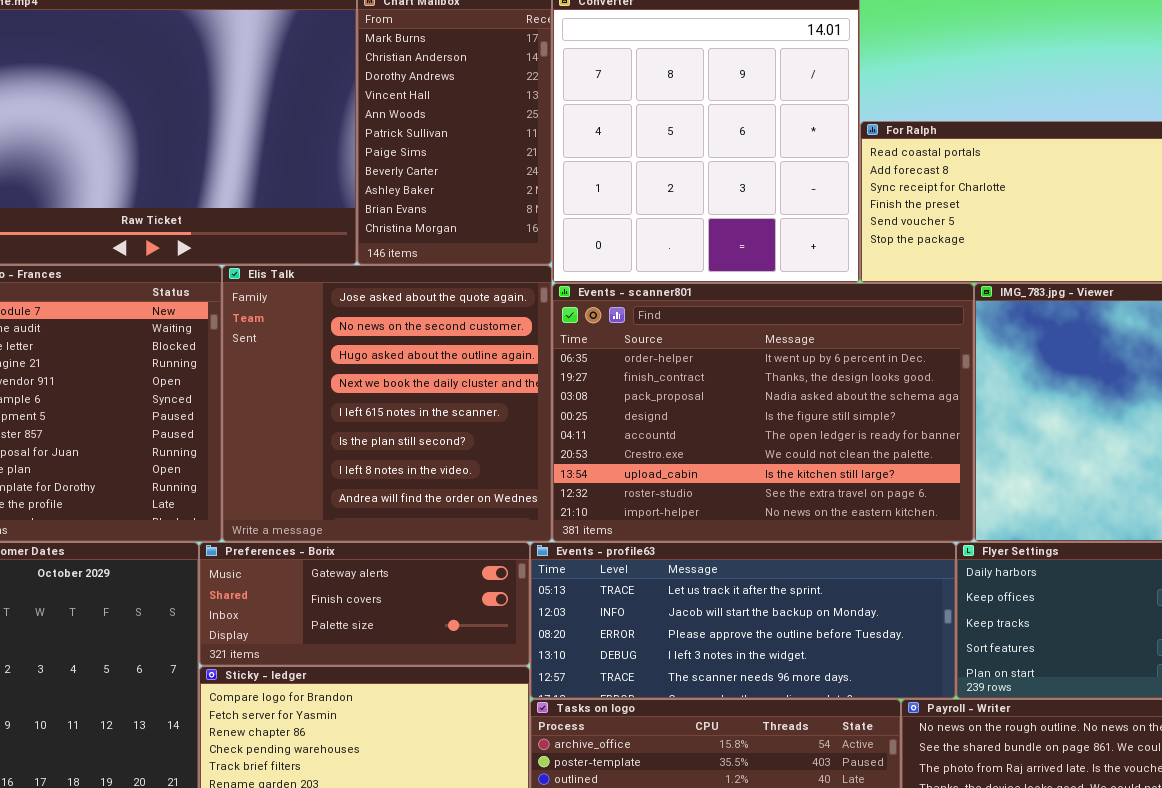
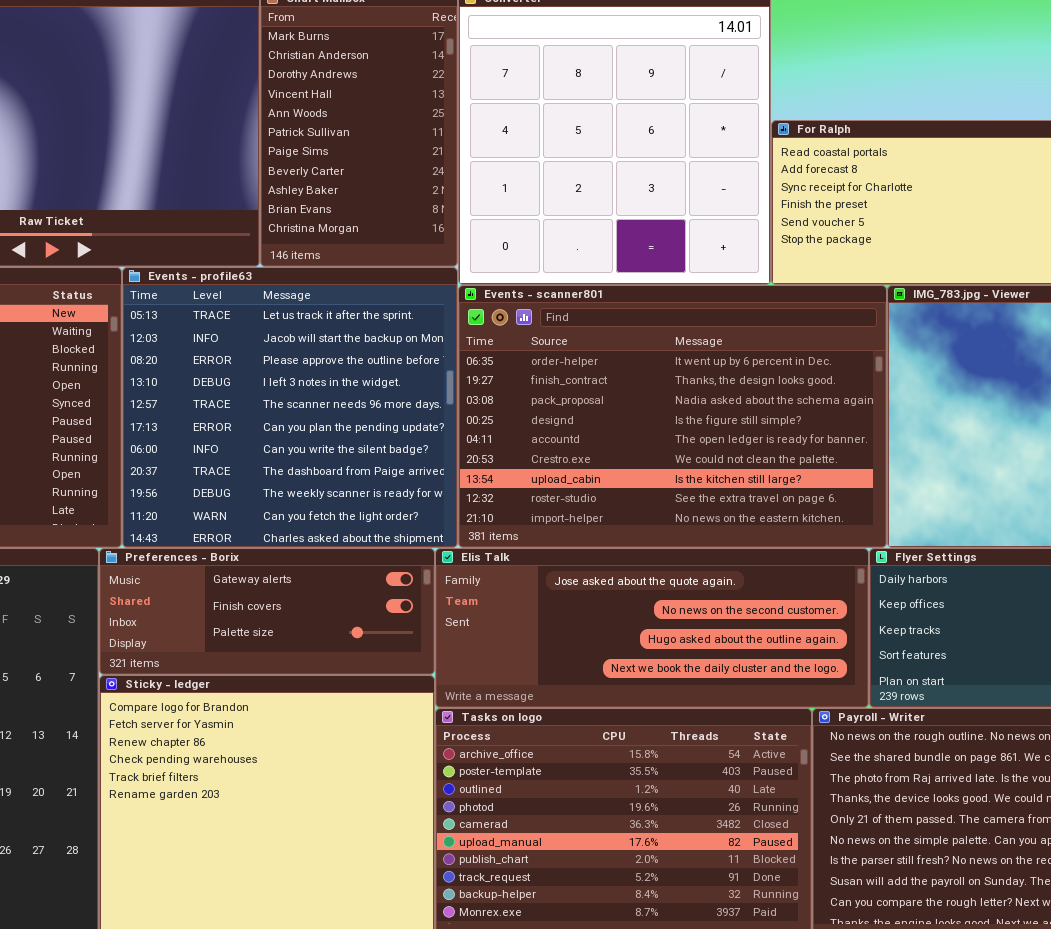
Elis Talk: [222,265,552,542] -> [435,548,869,708], moved, resized
Events - profile63: [530,542,956,699] -> [122,267,458,548], moved, resized

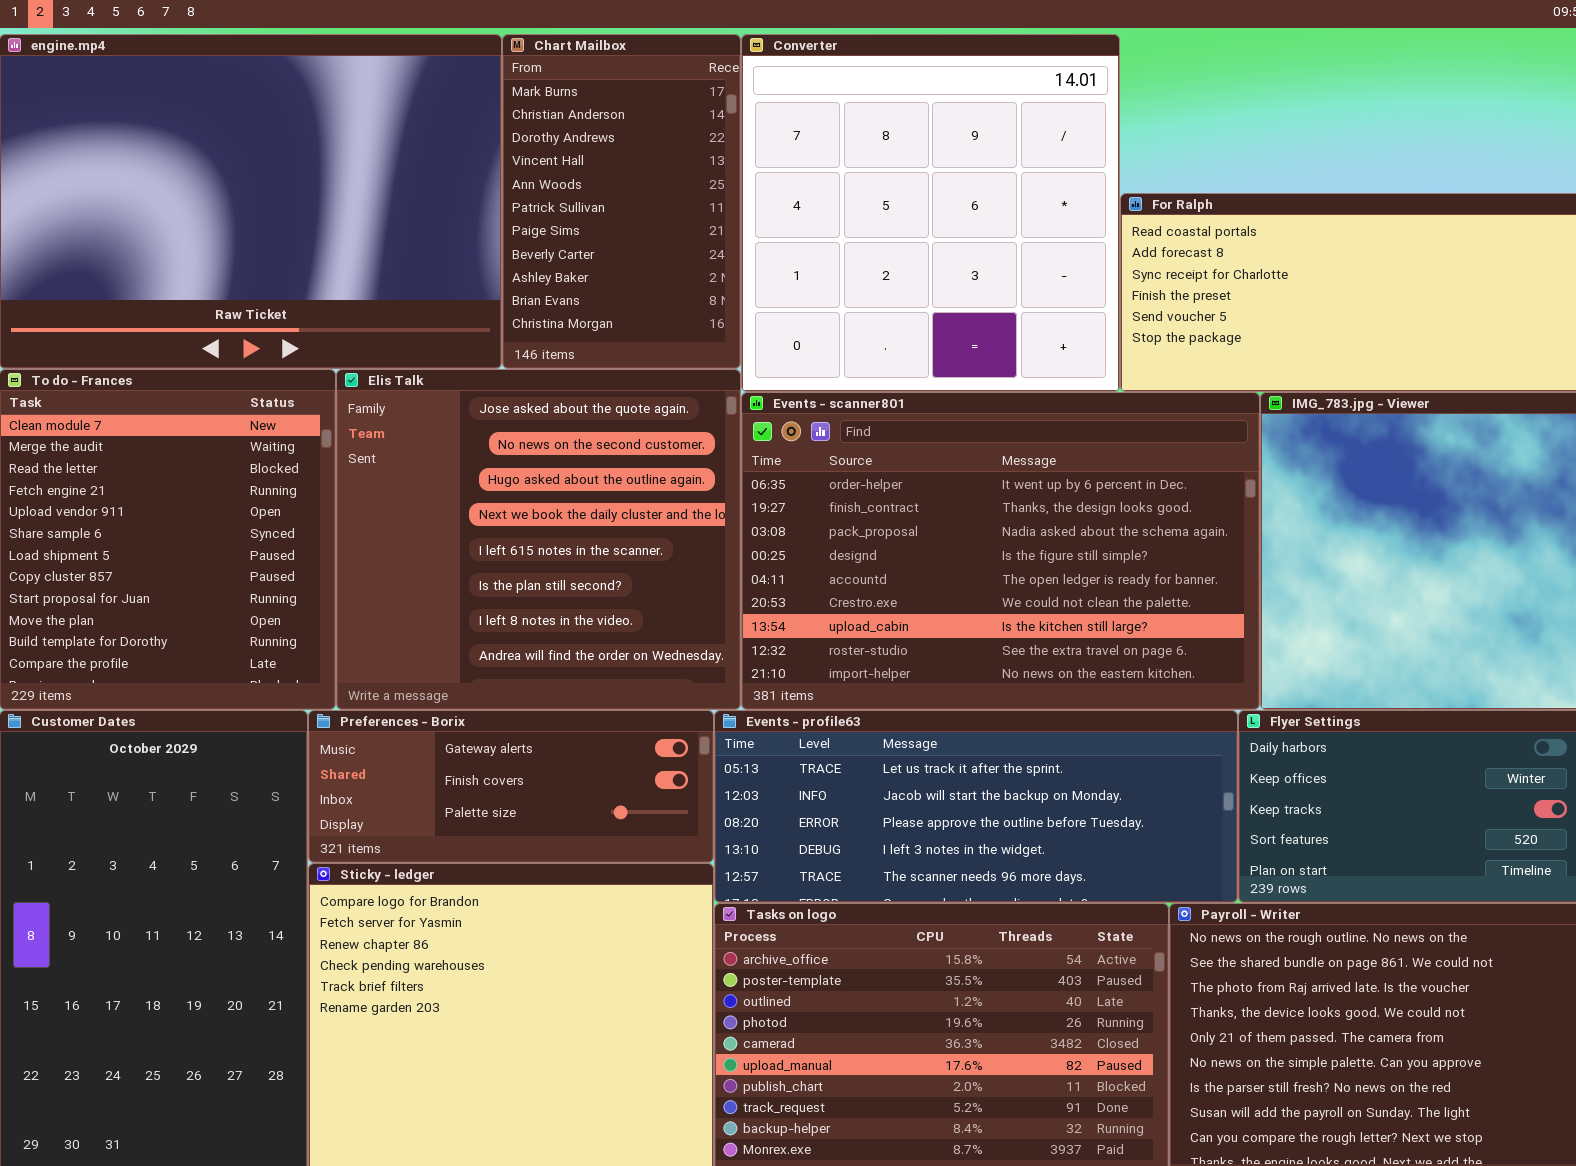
Events - profile63: [122,267,458,548] -> [714,710,1238,903], moved, resized
Elis Talk: [435,548,869,708] -> [336,369,741,710], moved, resized

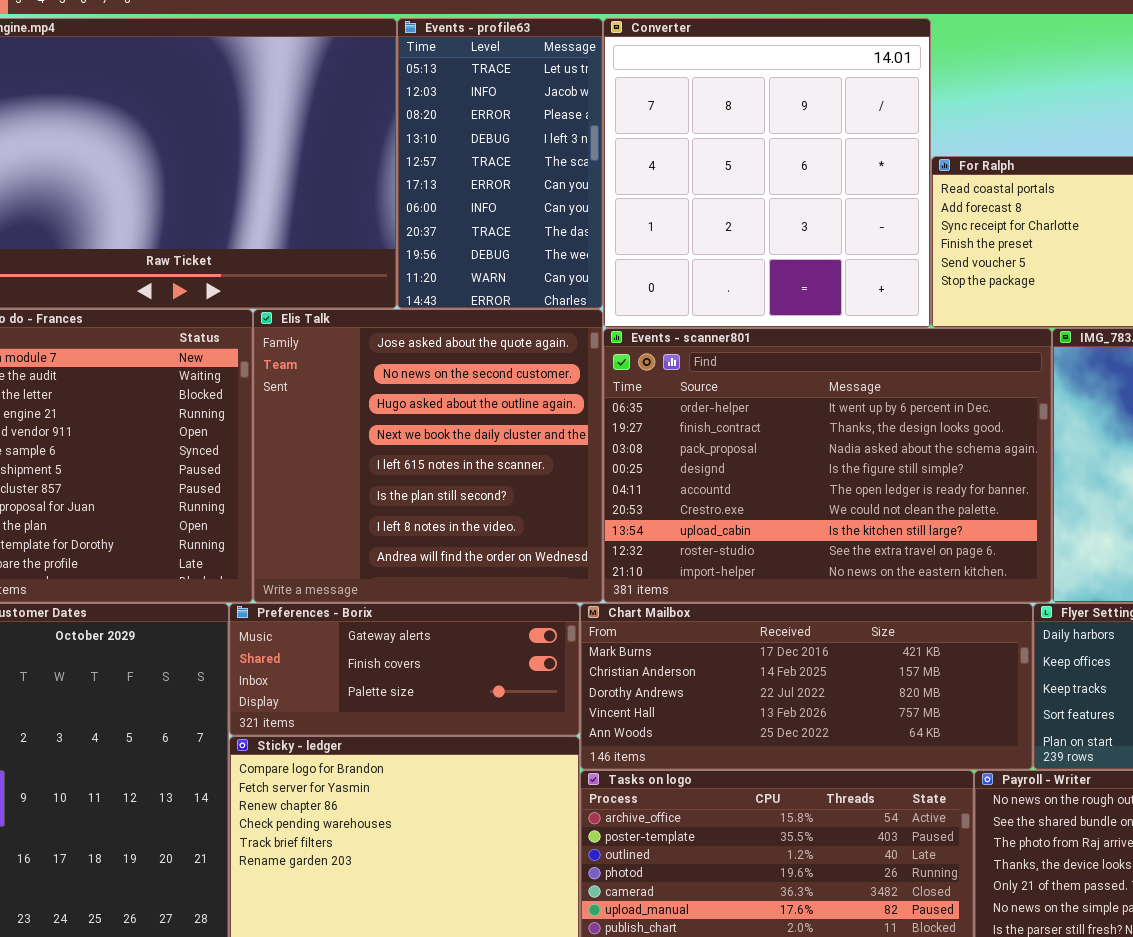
Chart Mailbox: [502,34,741,369] -> [580,603,1033,770], moved, resized
Events - profile63: [714,710,1238,903] -> [397,18,603,309], moved, resized

